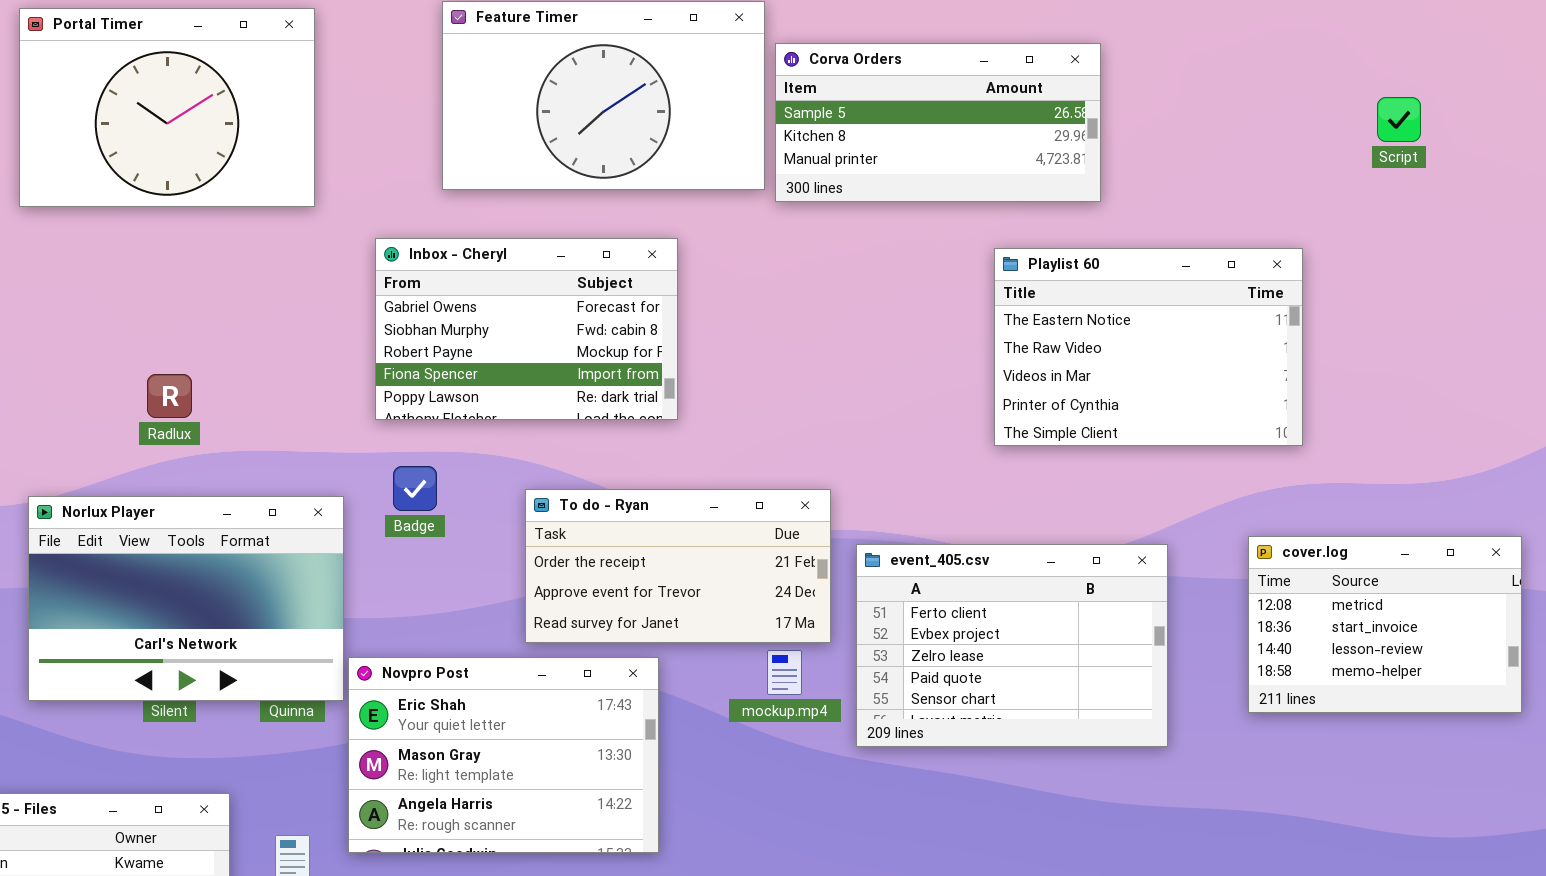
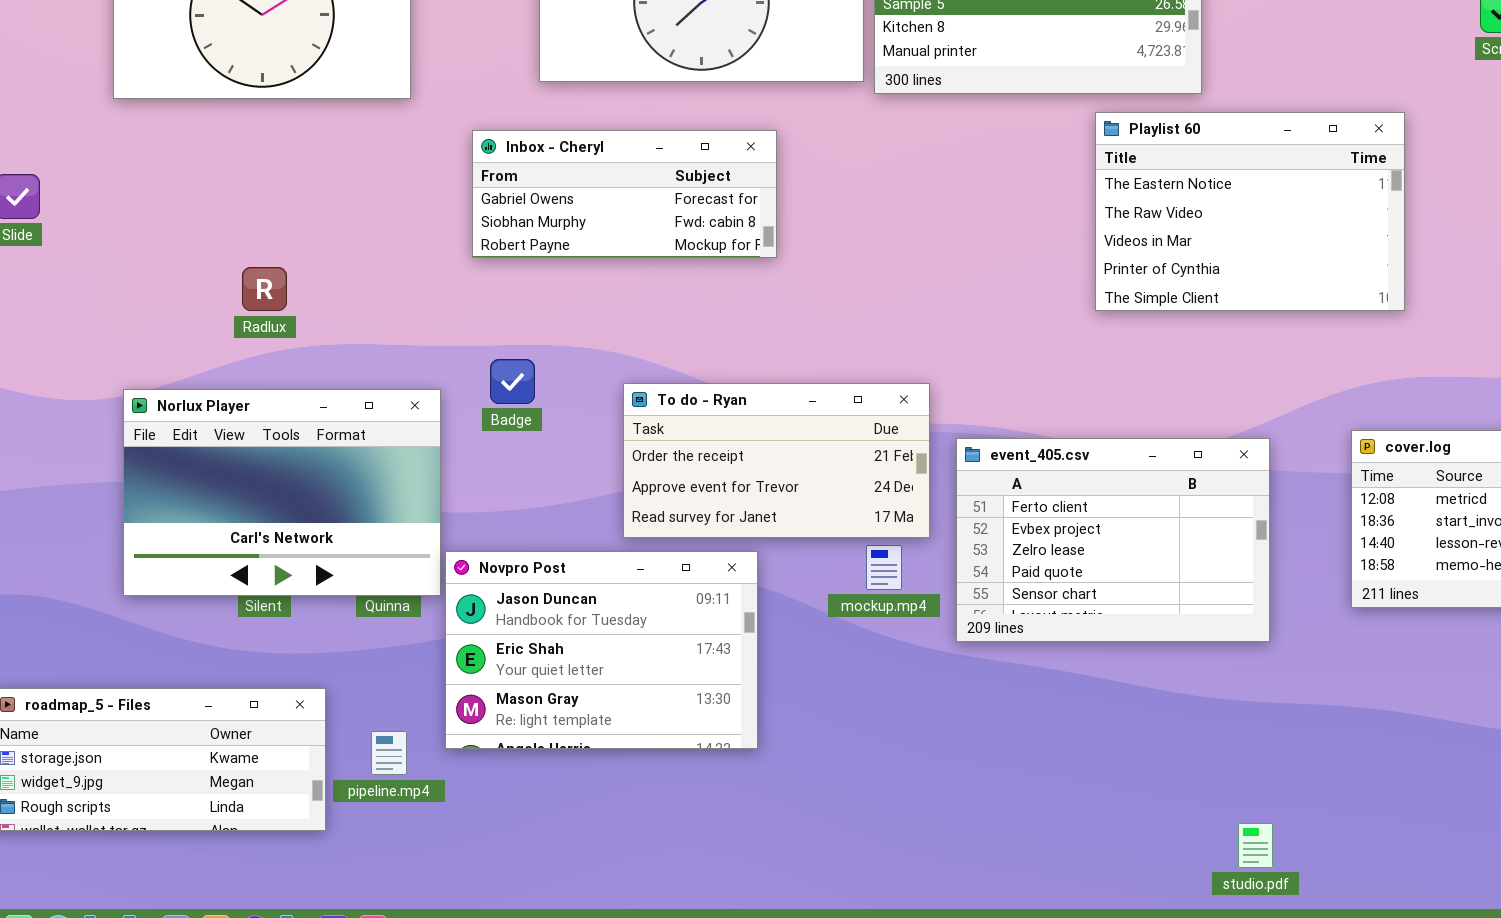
Inbox - Cheryl: [375,238,678,420] -> [472,130,777,258], resized
Playlist 60: [994,248,1303,446] -> [1095,112,1405,311], moved
Novpro Post: [348,657,659,853] -> [445,551,758,749], scrolled up 1 row

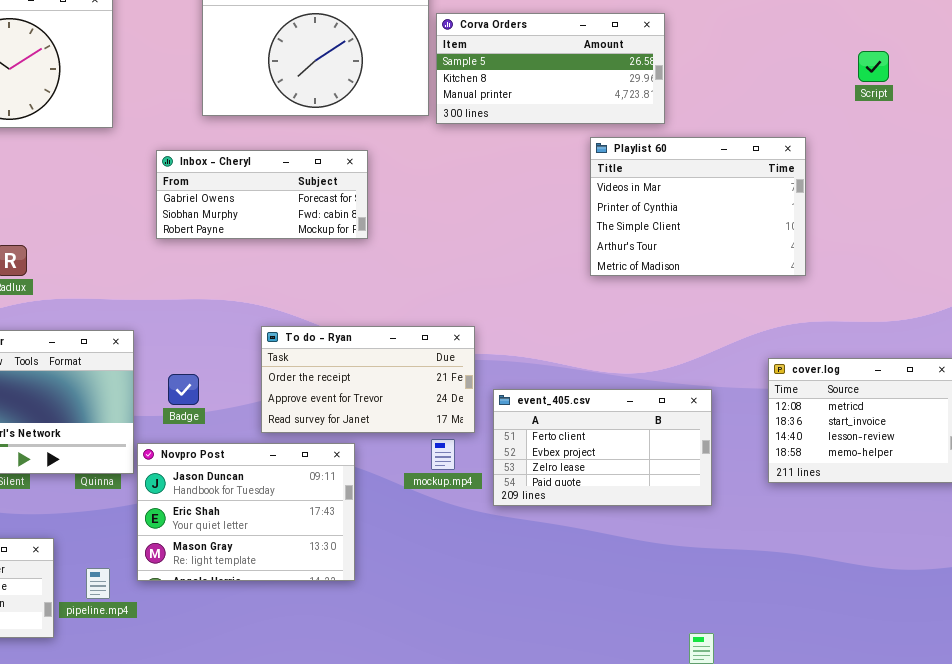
Playlist 60: [1095,112,1405,311] -> [590,137,806,276], scrolled down 2 rows
Badge: [490,359,535,404] -> [168,374,199,405], moved
event_405.csv: [956,438,1270,642] -> [493,389,712,506], resized

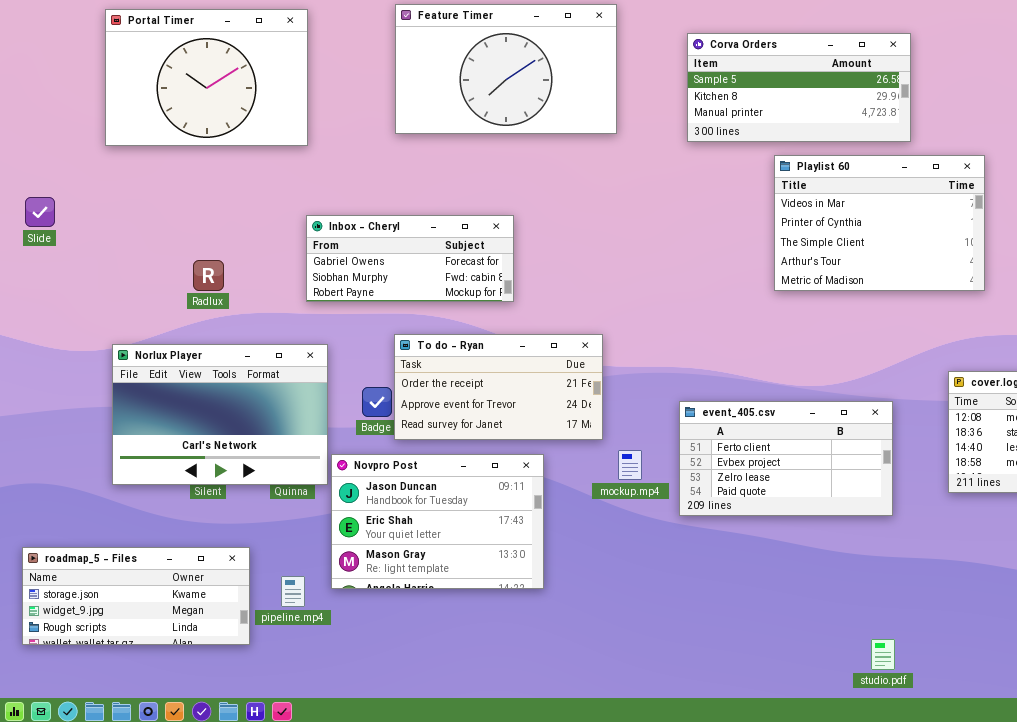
Corva Orders: [436,13,665,124] -> [687,33,911,142], moved
Inbox - Cheryl: [156,150,368,239] -> [306,215,514,302], moved
To do - Ryan: [261,326,475,433] -> [394,334,603,440], moved

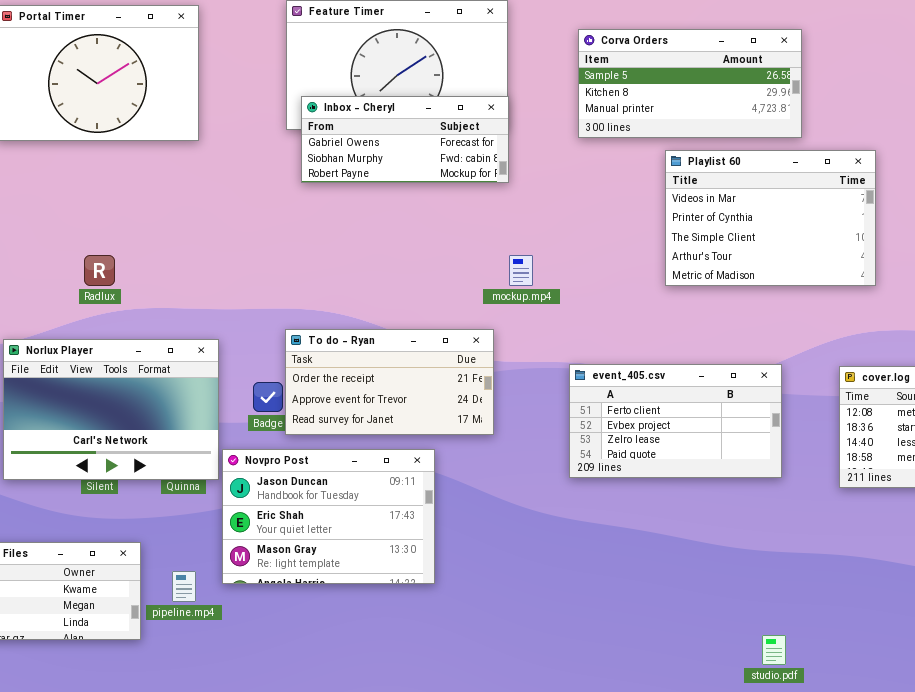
Inbox - Cheryl: [306,215,514,302] -> [301,96,509,183], moved
event_405.csv: [679,401,893,516] -> [569,364,782,478], moved
mockup.mp4: [618,450,642,480] -> [509,255,533,286], moved

